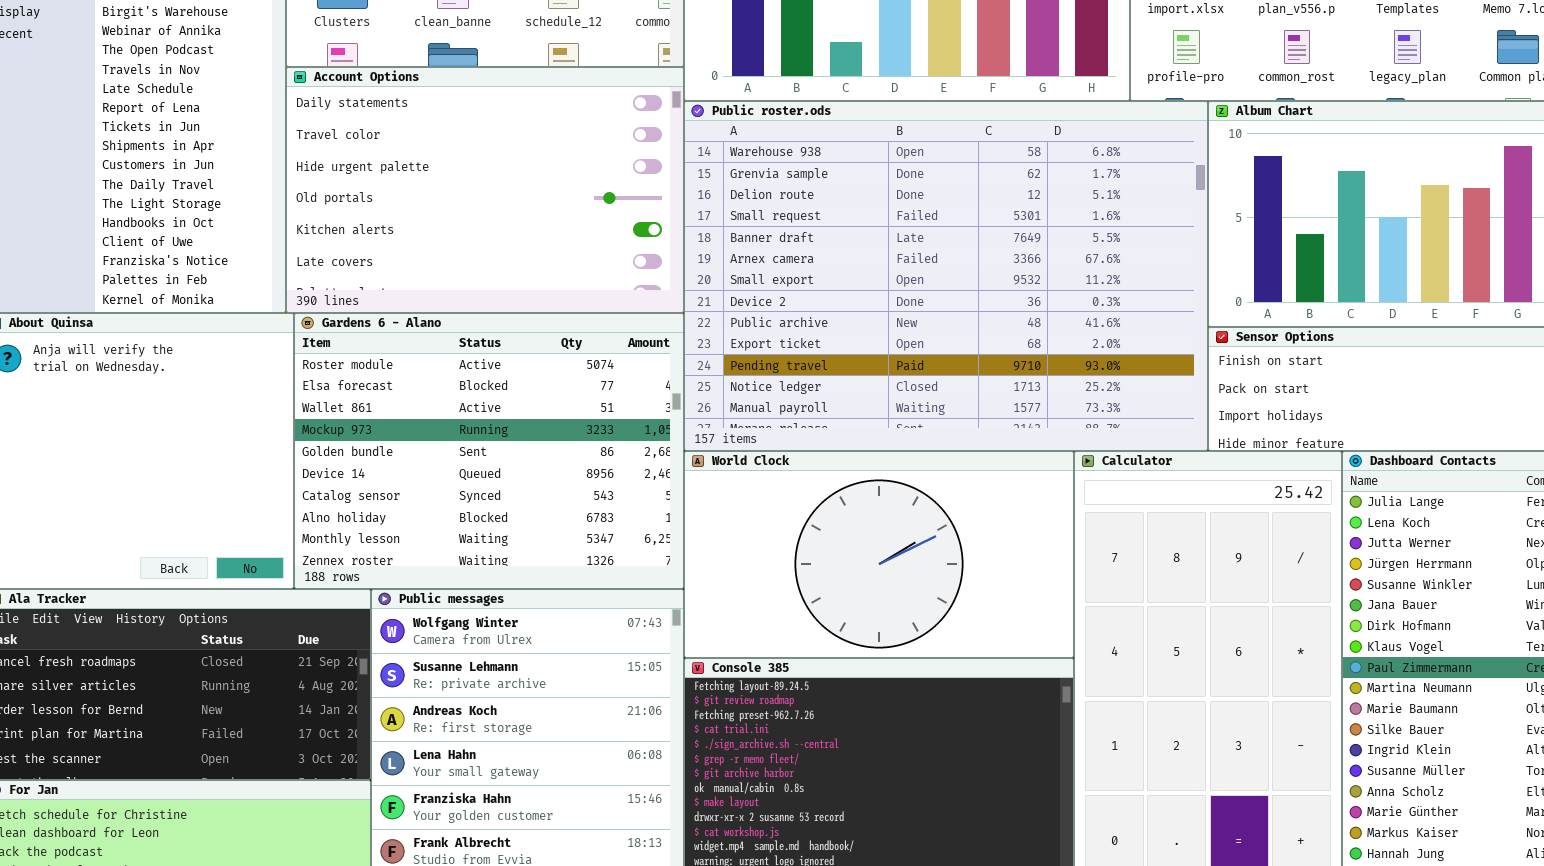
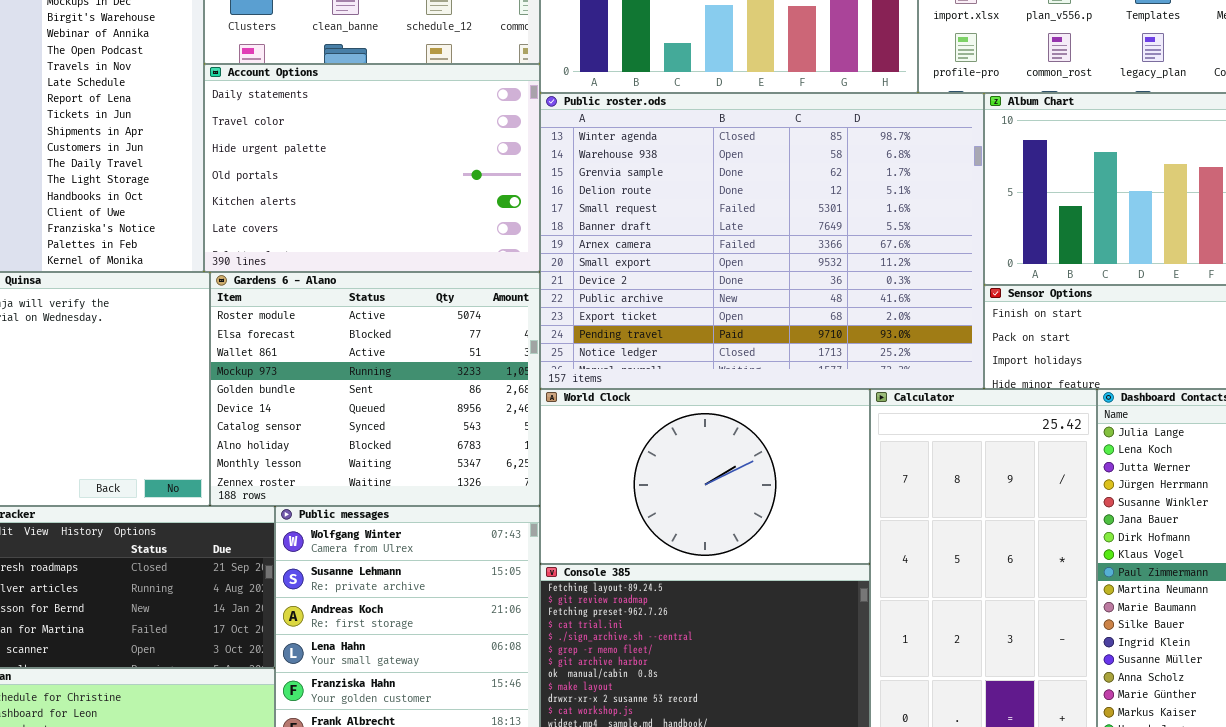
Public roster.ods: [684,101,1208,451] -> [540,93,984,389], scrolled up 1 row

